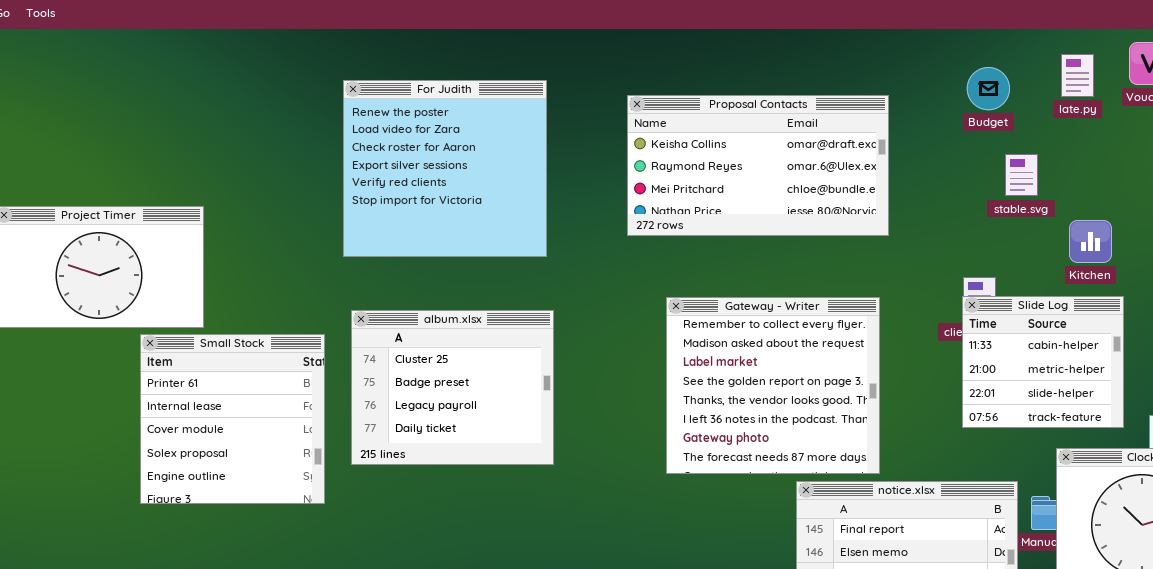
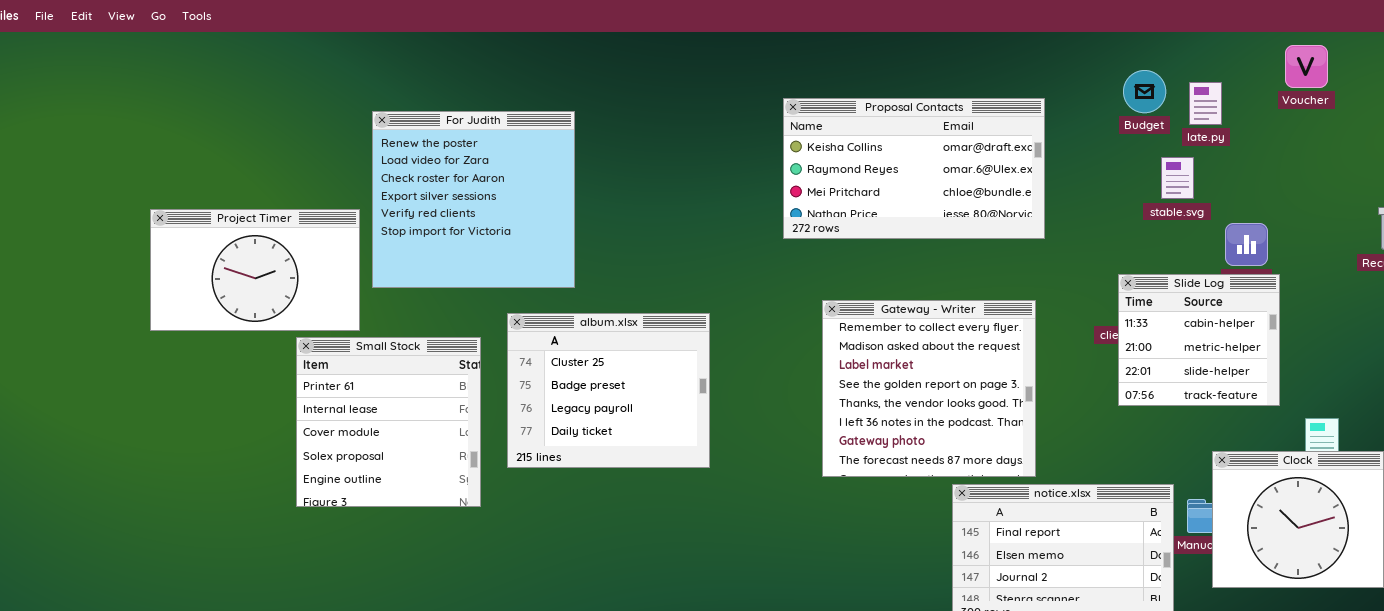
late.py: [1061,54,1094,97] -> [1189,82,1222,125], moved
For Judith: [343,80,547,257] -> [372,111,575,288], moved
Slide Log: [962,296,1124,428] -> [1118,274,1280,406], moved

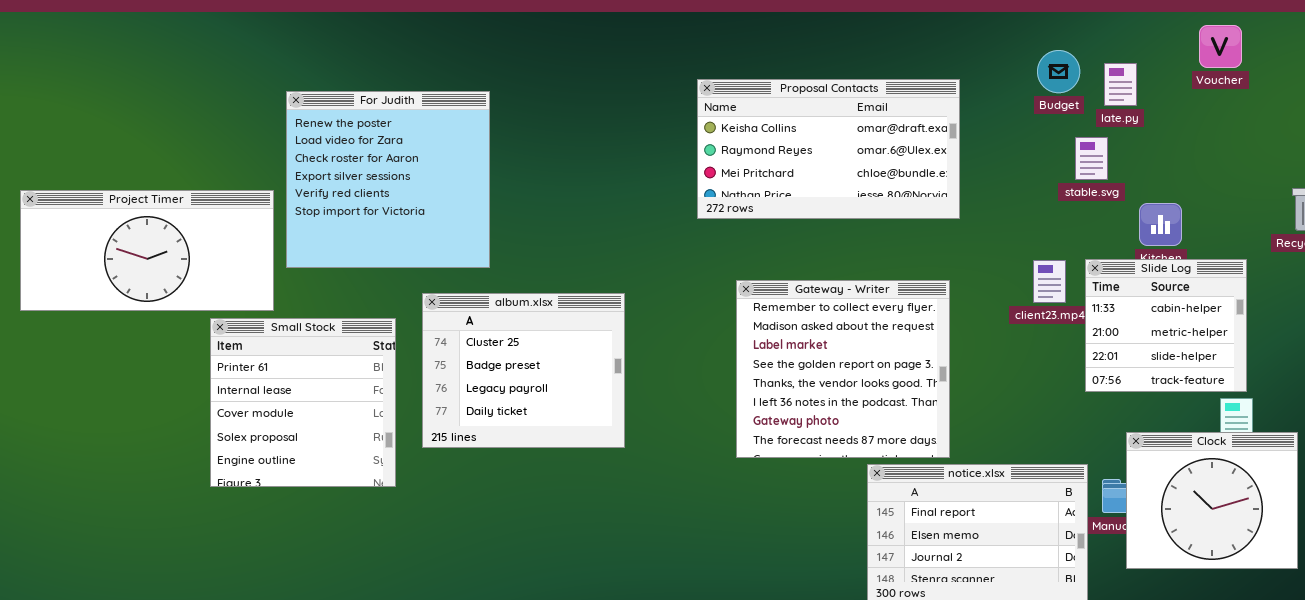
Project Timer: [150,209,360,331] -> [20,190,274,311], resized
Slide Log: [1118,274,1280,406] -> [1085,259,1247,392], moved

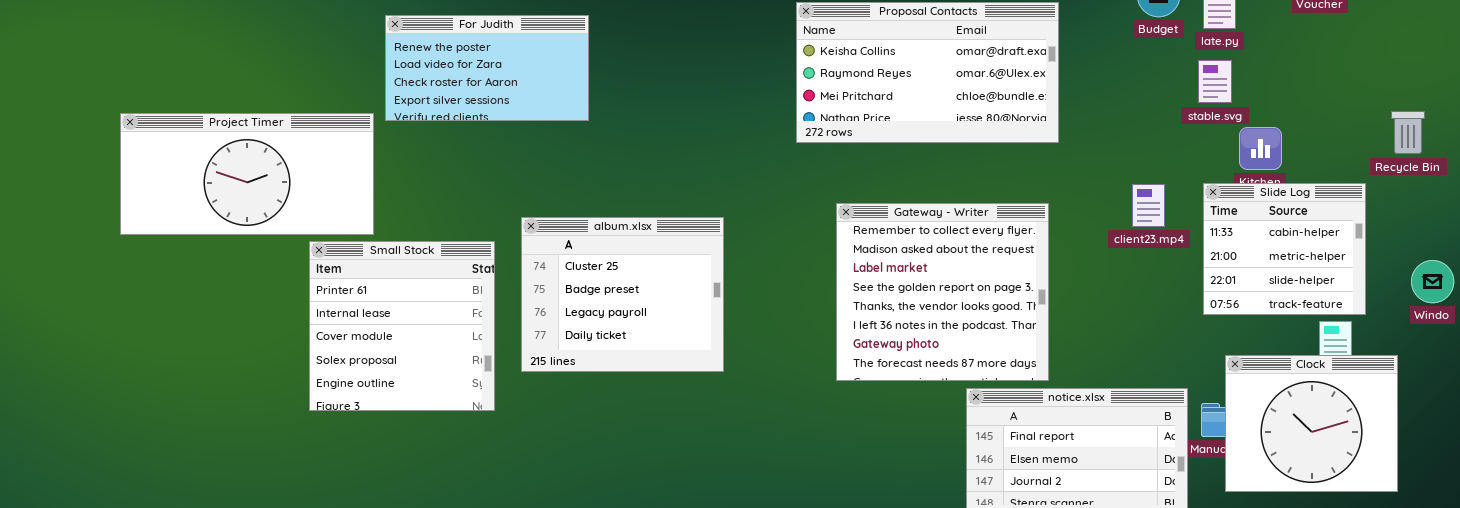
For Judith: [286,91,490,268] -> [385,15,589,121], resized
stable.svg: [1075,137,1108,180] -> [1198,60,1232,103], moved
Slide Log: [1085,259,1247,392] -> [1203,183,1366,315], moved

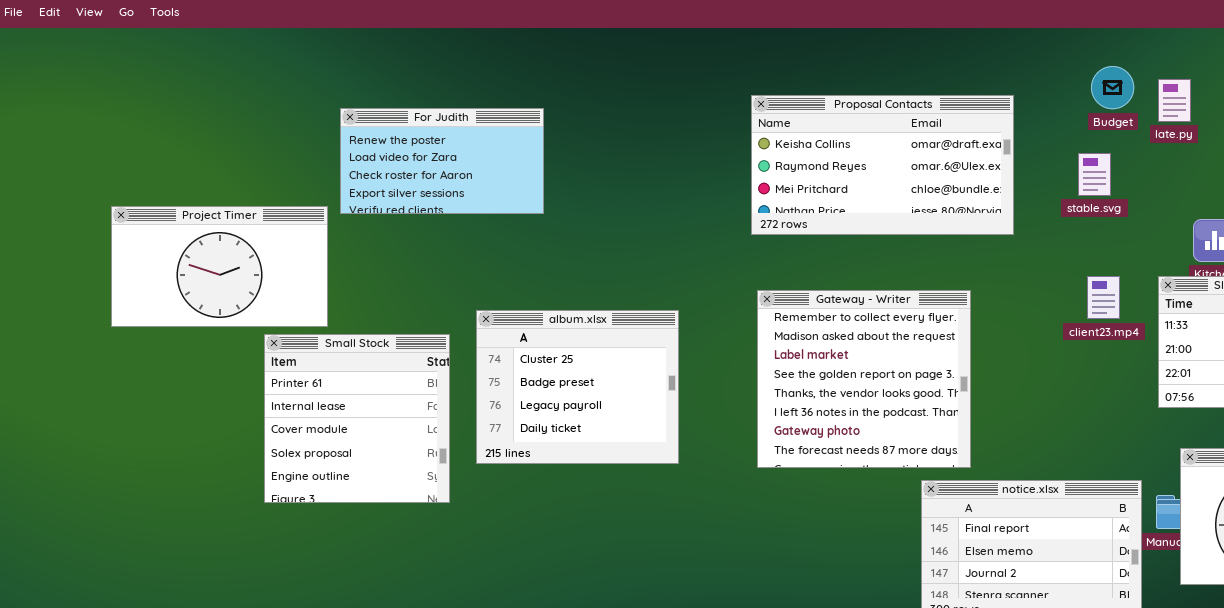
stable.svg: [1198,60,1232,103] -> [1078,153,1111,196], moved
Project Timer: [120,113,374,235] -> [111,206,328,327], resized
Gateway - Writer: [836,203,1049,381] -> [757,290,971,468], moved

